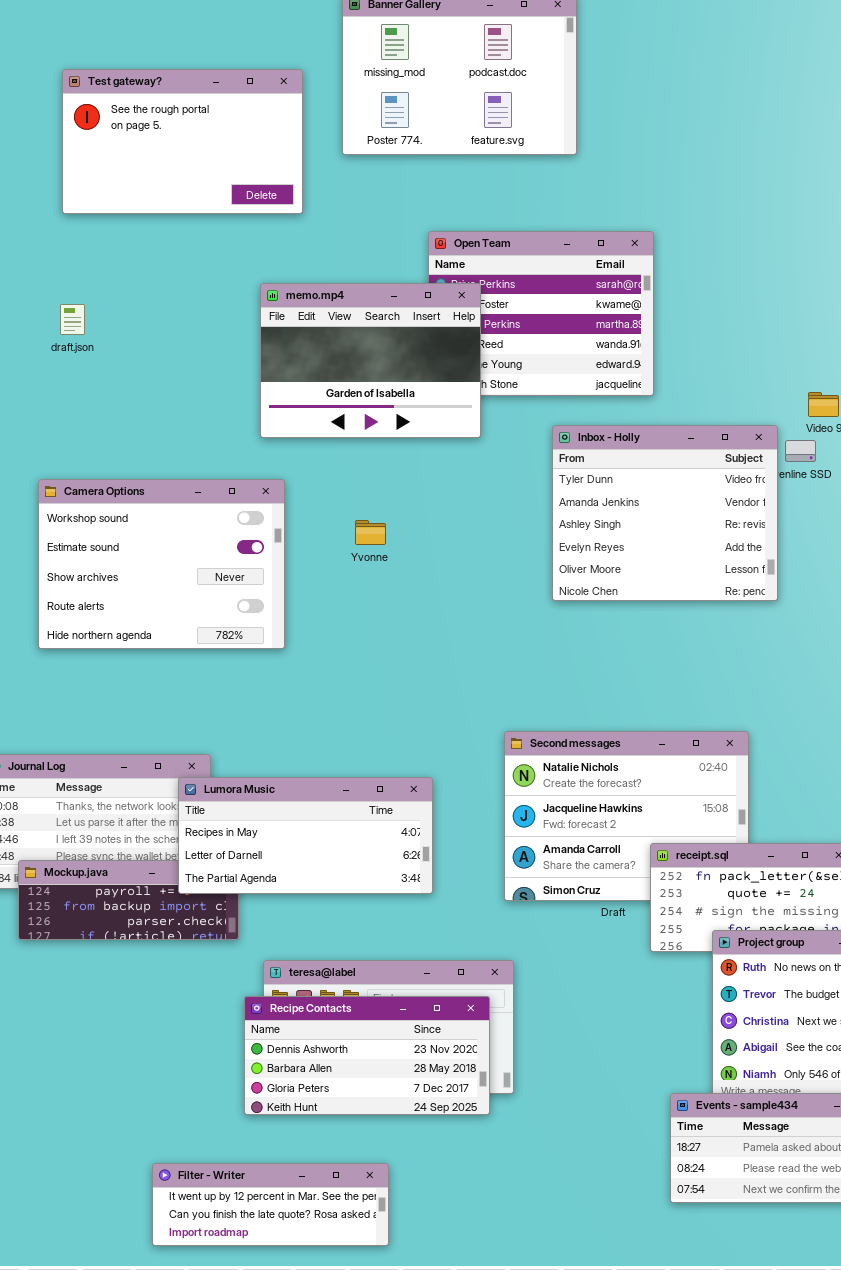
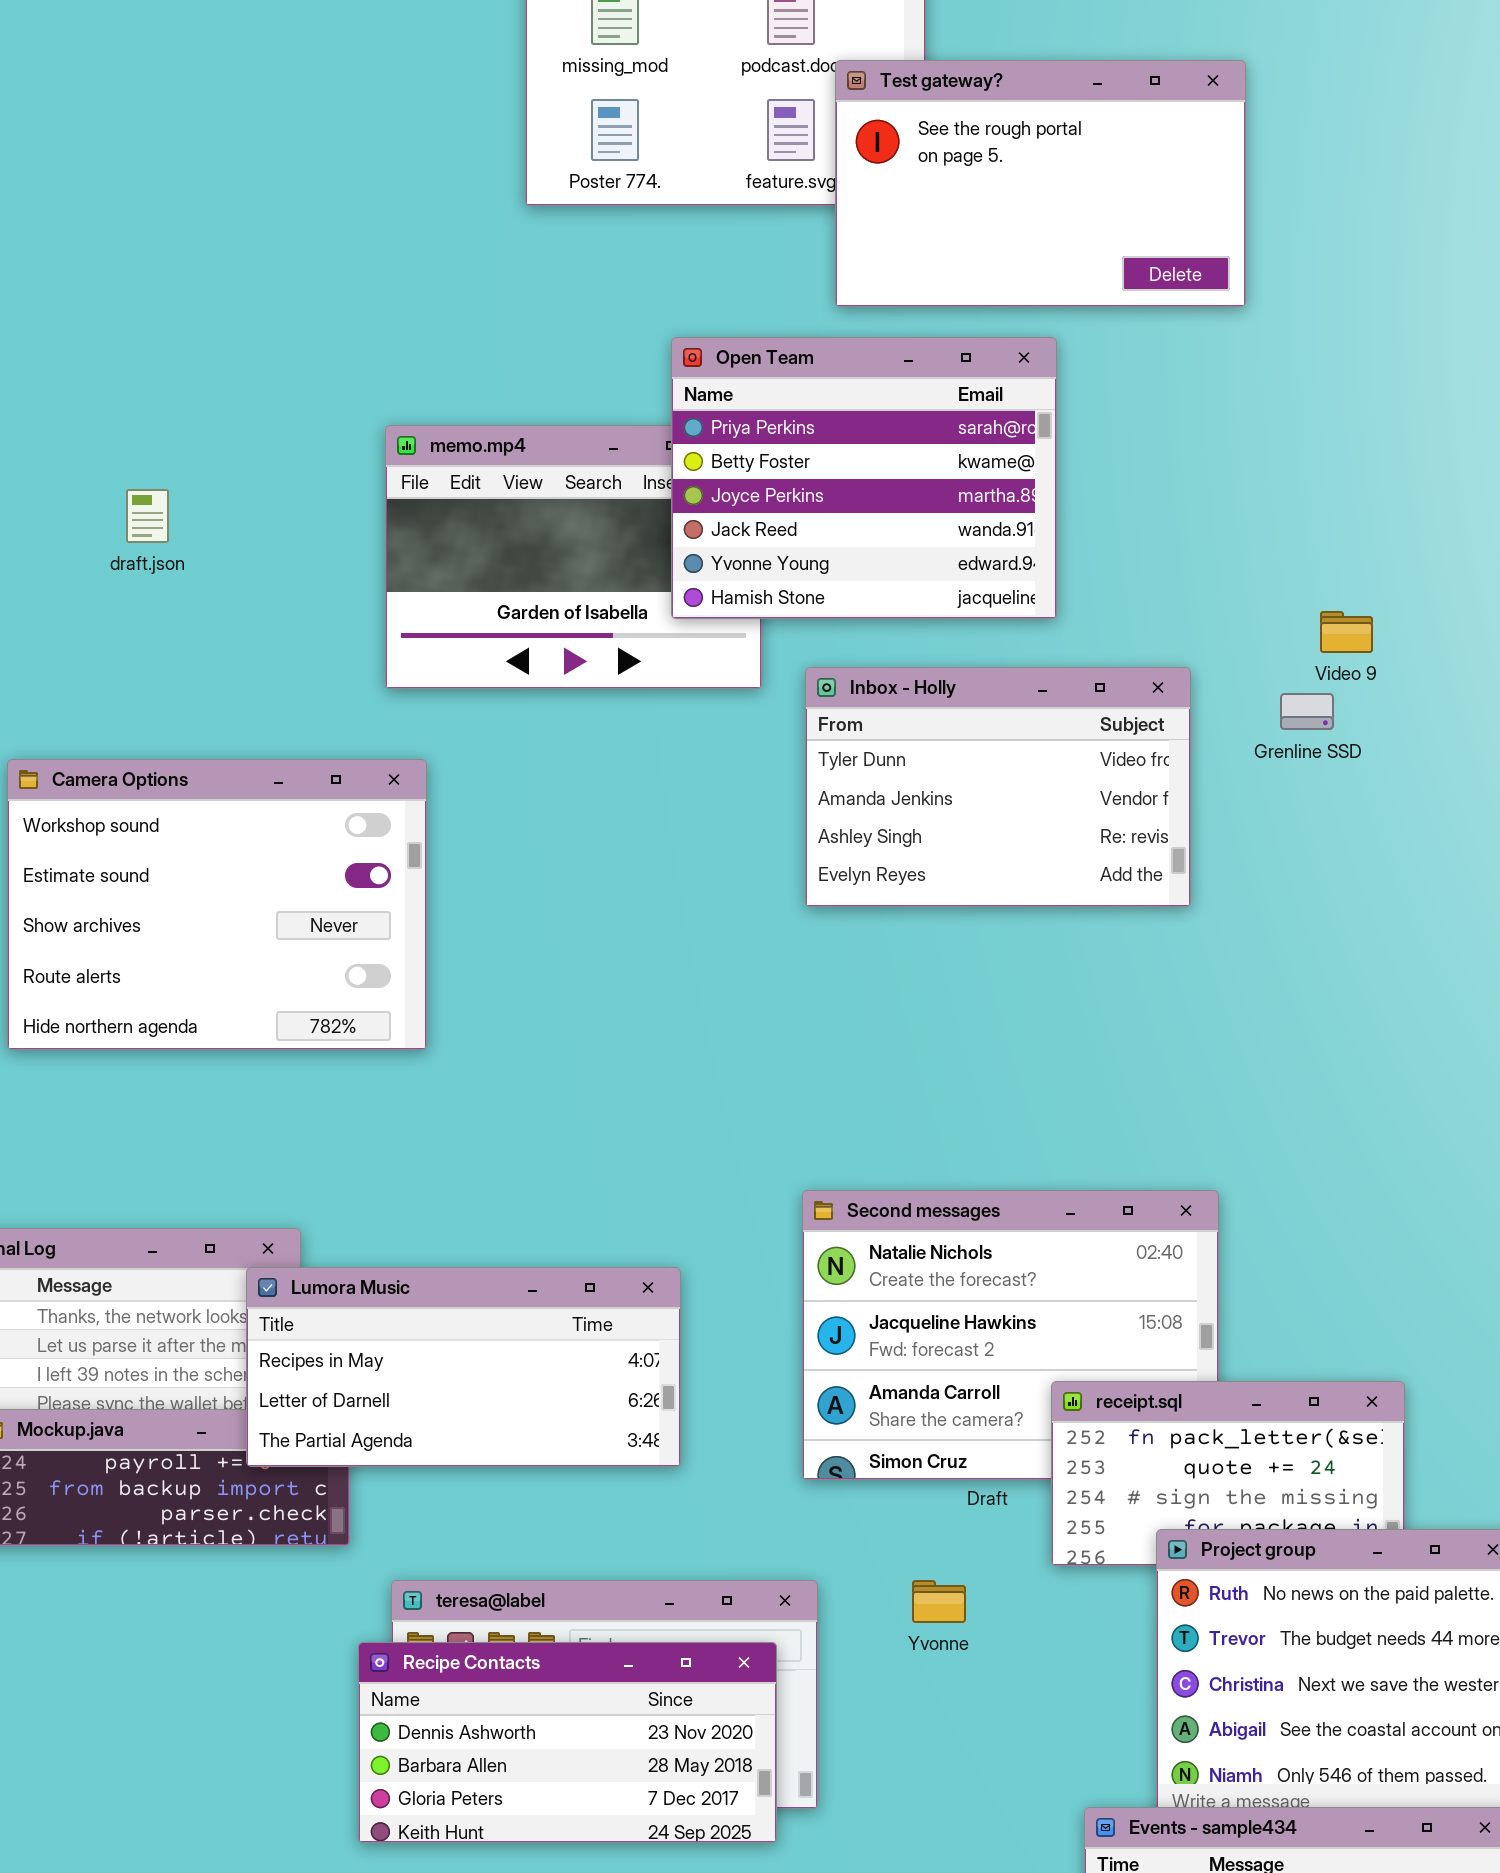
Test gateway?: [62,69,303,214] -> [835,60,1246,307], moved
Open Team: [428,231,654,396] -> [671,337,1057,619], raised
draft.json: [60,304,85,335] -> [126,489,169,543], moved
Inbox - Holly: [552,425,778,601] -> [805,667,1191,907], moved, resized
Yvonne: [355,520,386,545] -> [912,1580,966,1623], moved

